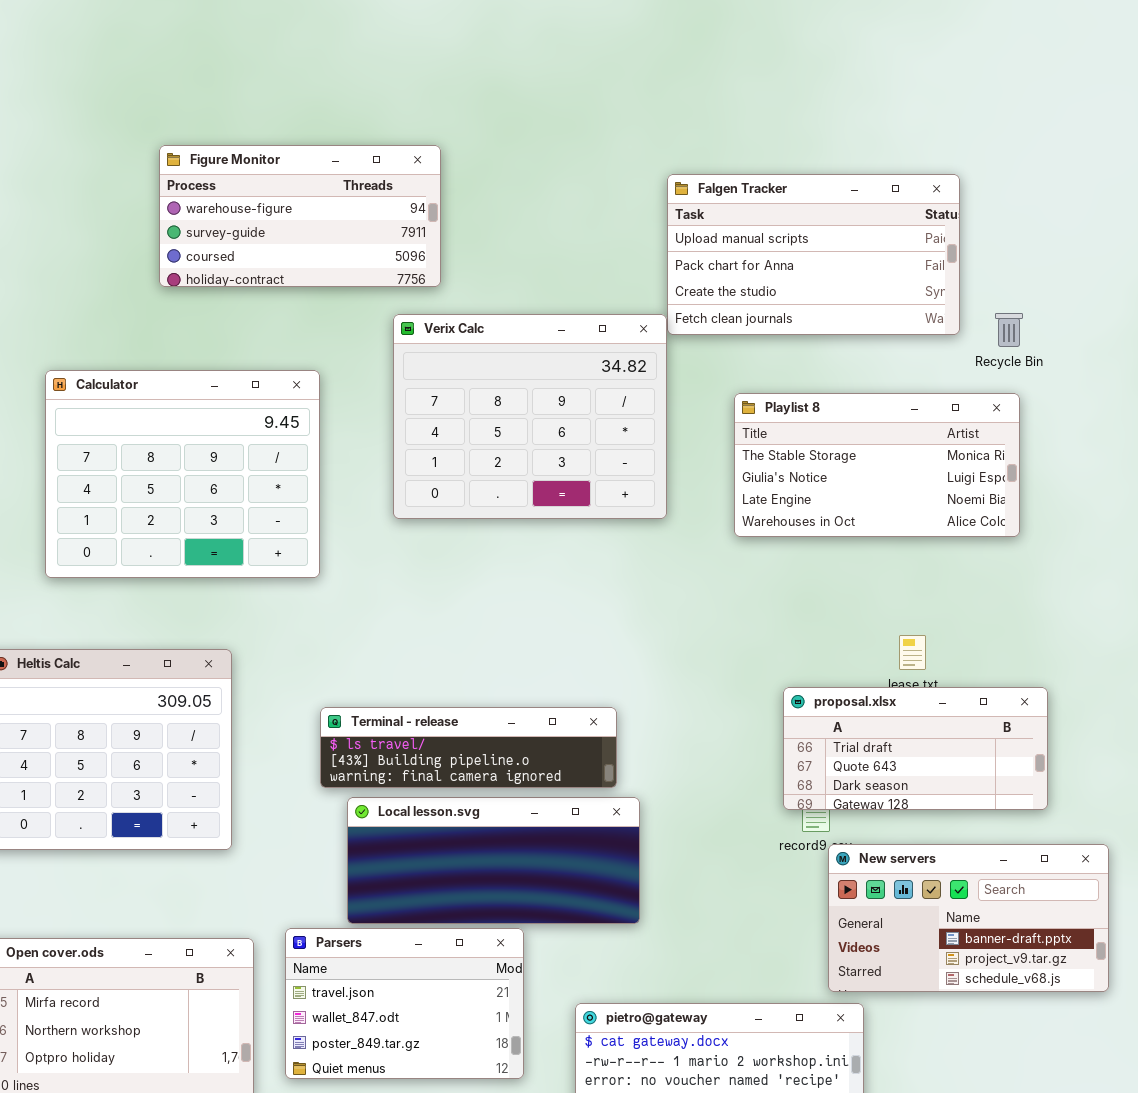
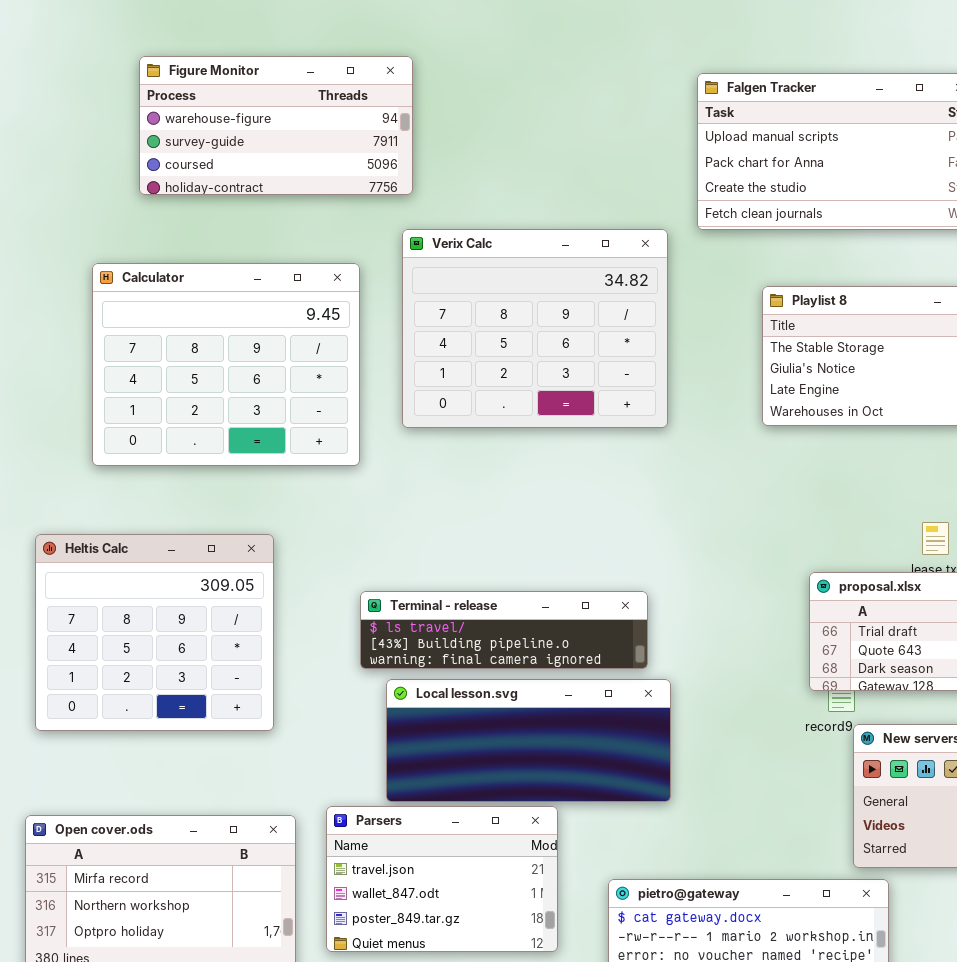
Figure Monitor: [159,145,441,287] -> [139,56,413,195], moved
Verix Calc: [393,314,667,519] -> [402,229,668,428], moved

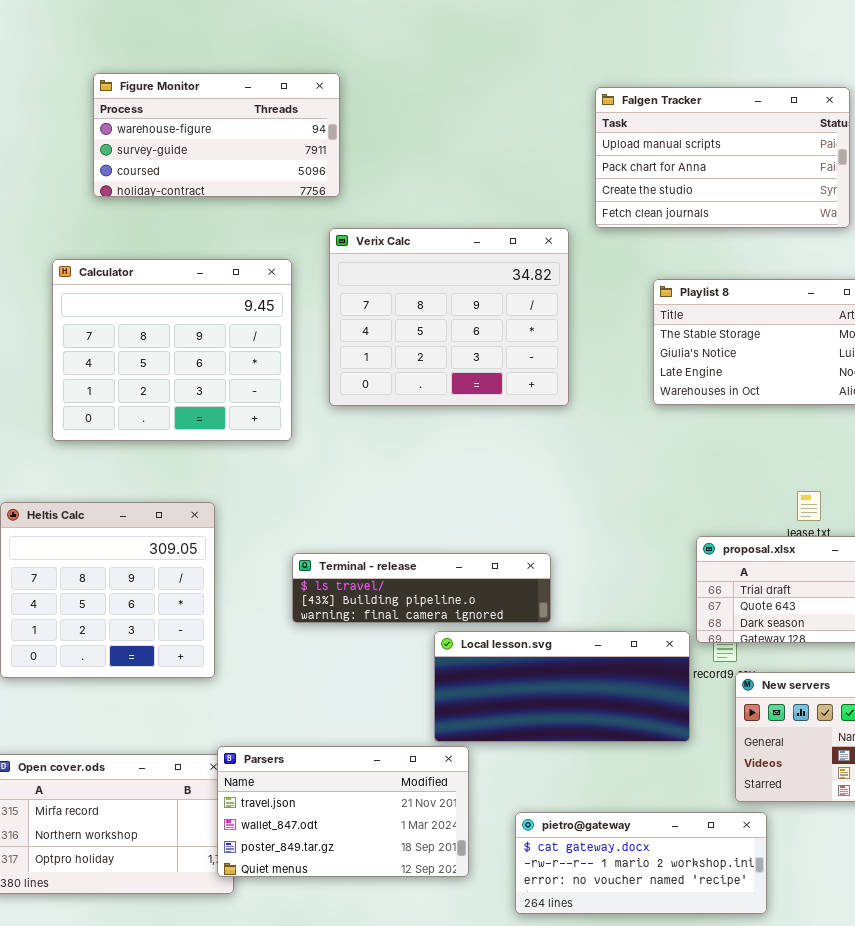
Local lesson.svg: [386,679,671,802] -> [434,631,690,742], moved
Parsers: [326,806,558,952] -> [217,746,469,877], resized

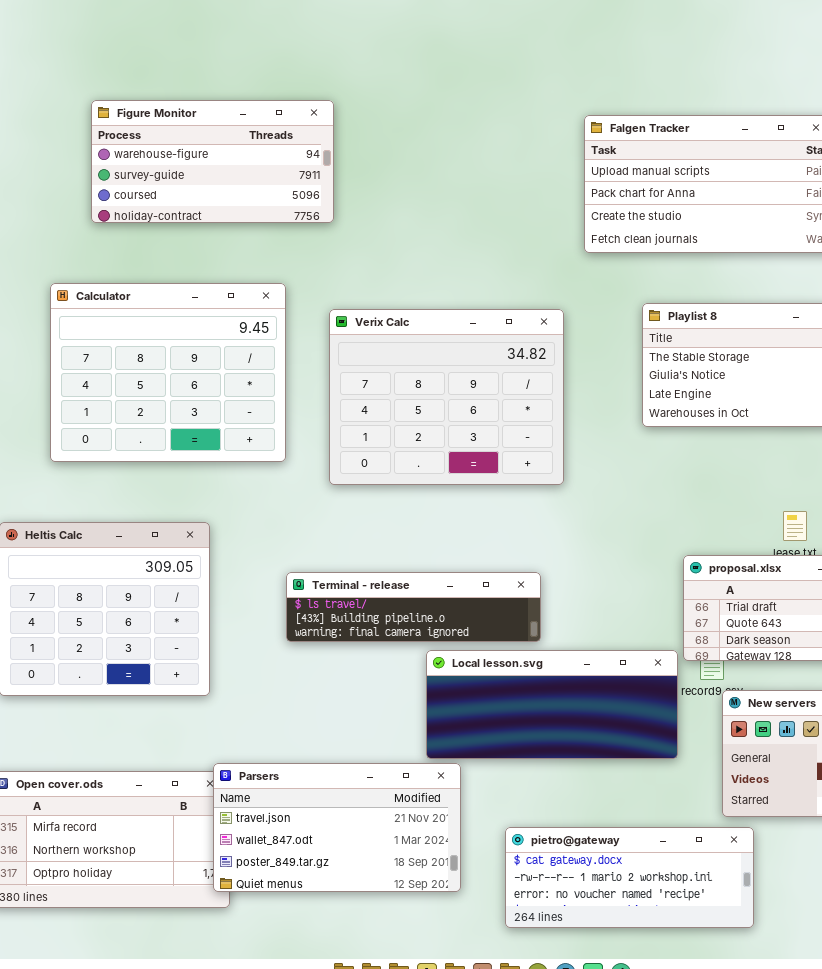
Verix Calc: [329,228,569,406] -> [329,309,564,485], moved

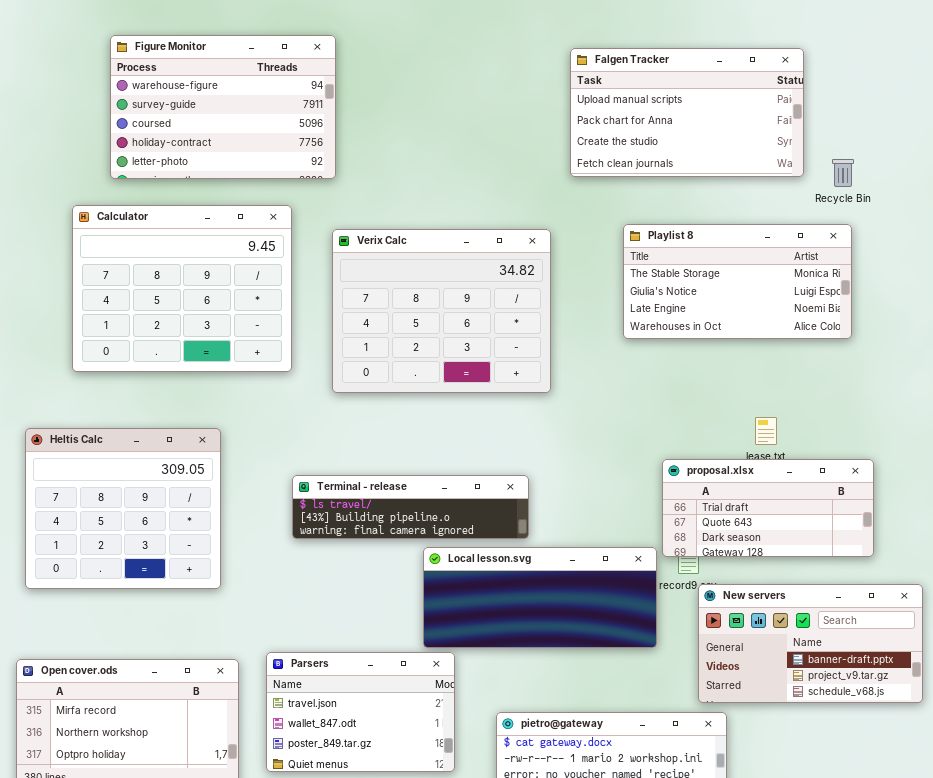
Figure Monitor: [91,100,334,223] -> [110,35,336,179], resized
Parsers: [213,763,461,892] -> [266,652,455,772], resized

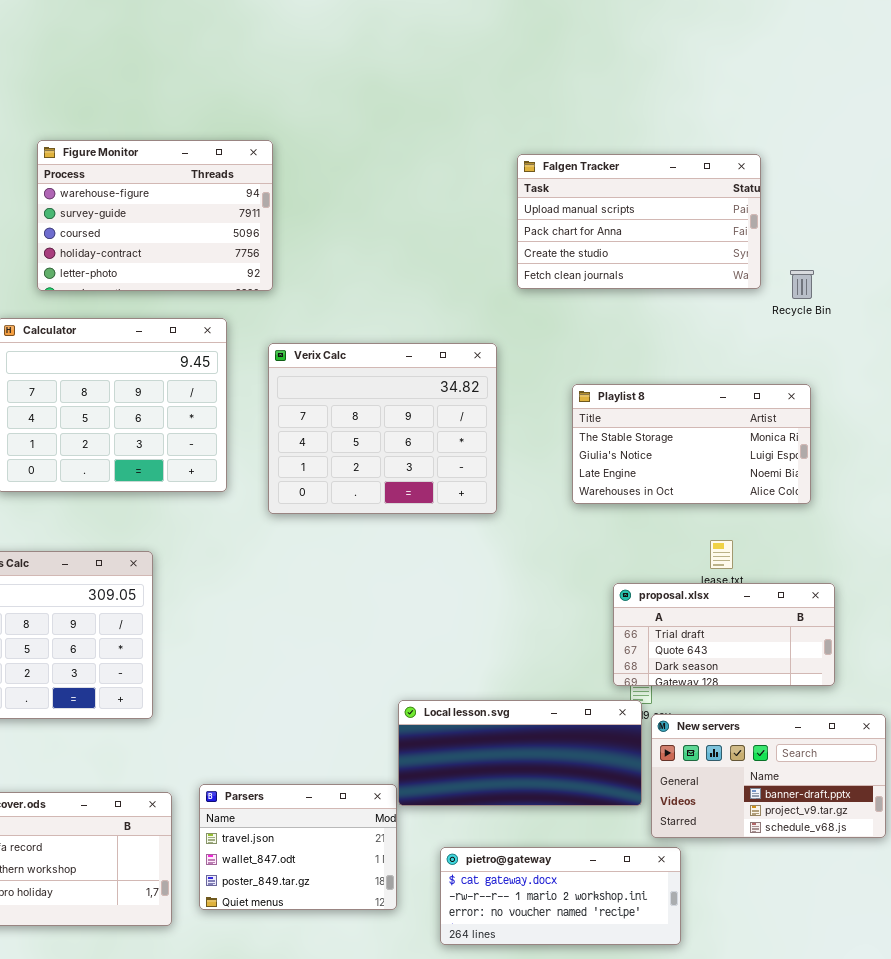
Playlist 8: [623,224,852,339] -> [572,384,811,504], moved
Terminal - release: [292,475,529,539] -> none, closed
Local lesson.svg: [423,547,657,648] -> [398,700,642,806], moved

